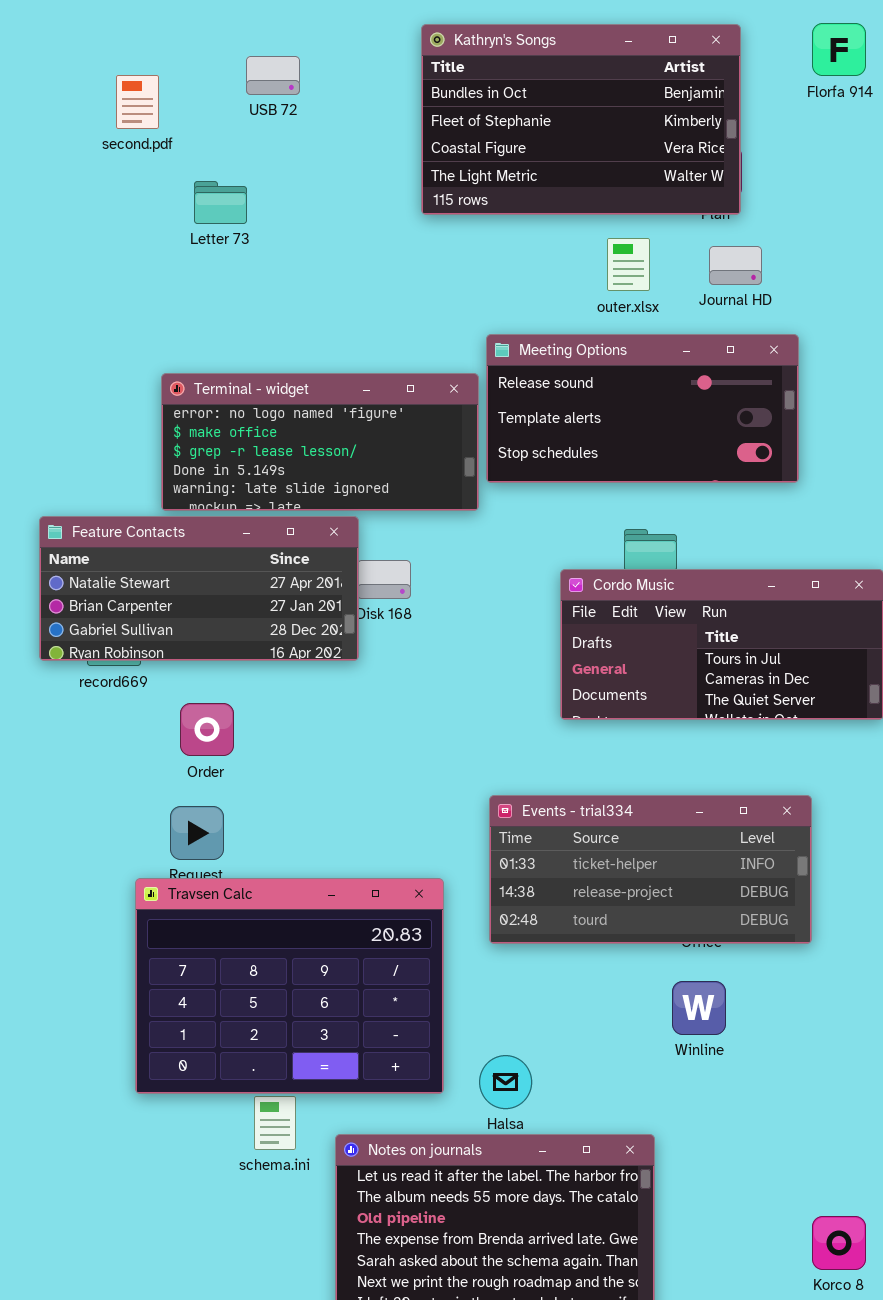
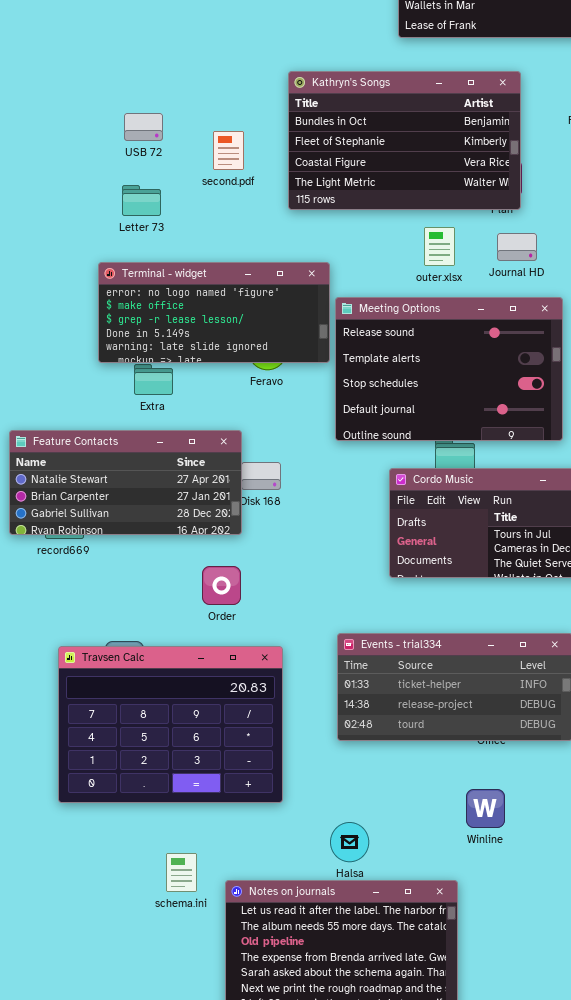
USB 72: [246,56,300,95] -> [124,113,163,141], moved
second.pdf: [116,75,159,129] -> [213,131,244,170], moved
Meeting Options: [486,334,799,483] -> [335,297,563,441], resized
Terminal - widget: [161,373,479,511] -> [98,262,330,363], moved
Order: [180,703,234,756] -> [202,566,241,605], moved
Travsen Calc: [135,878,444,1094] -> [58,646,283,803], moved
Winline: [672,981,726,1035] -> [466,789,505,828], moved

